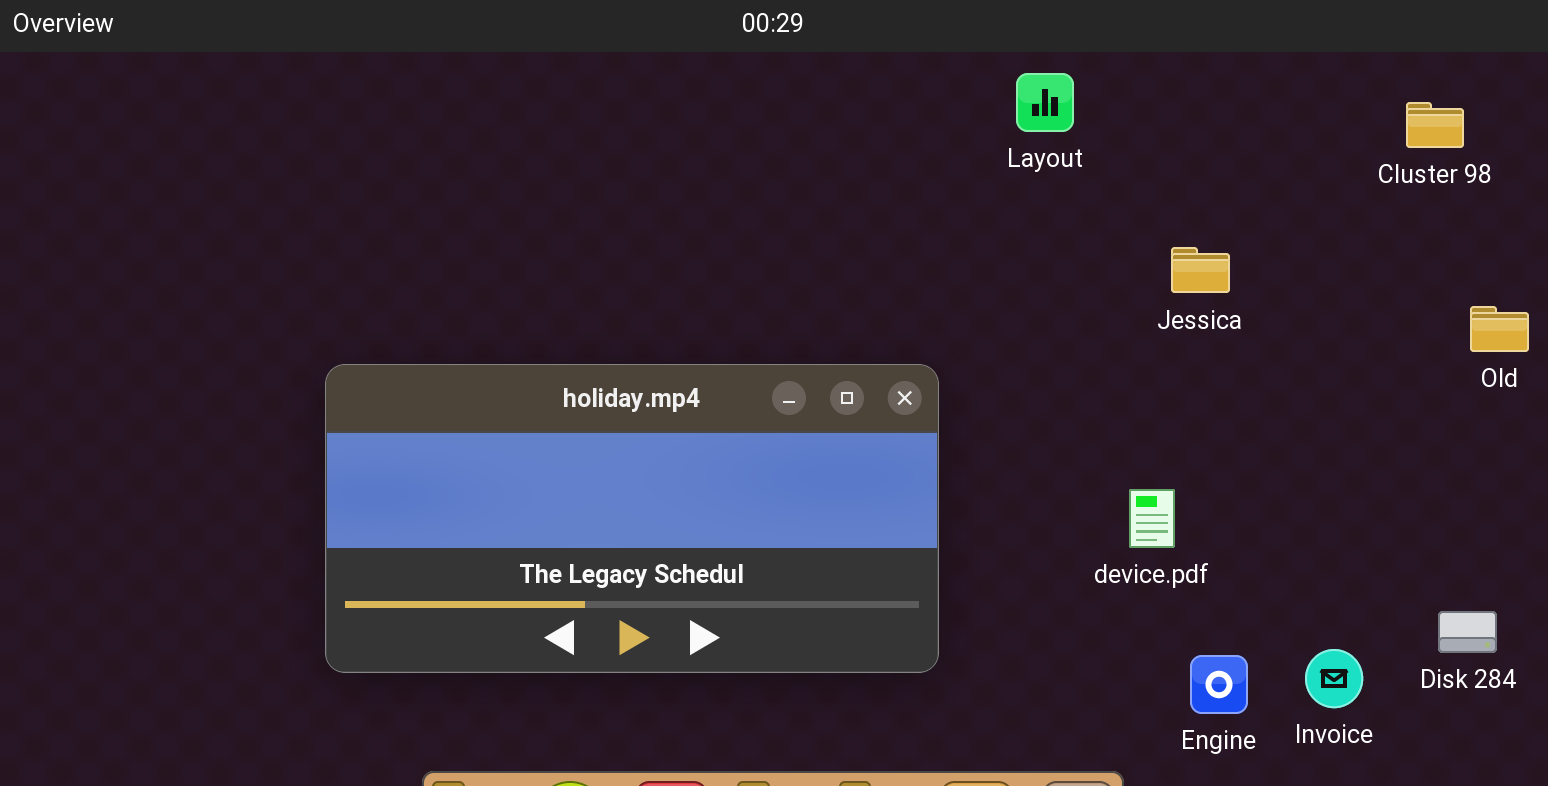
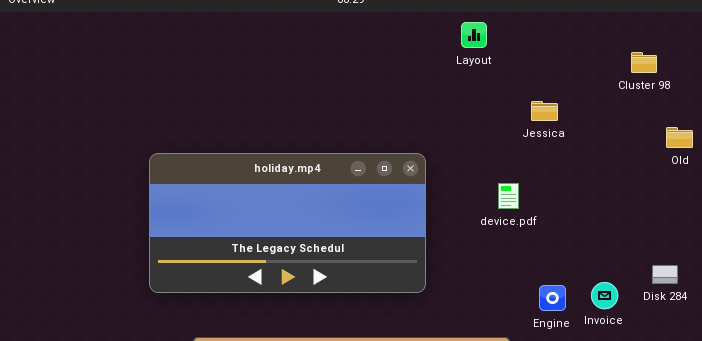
Cluster 98: [1406,102,1464,148] -> [631,52,657,73], moved
device.pdf: [1129,489,1175,548] -> [498,183,519,209], moved

